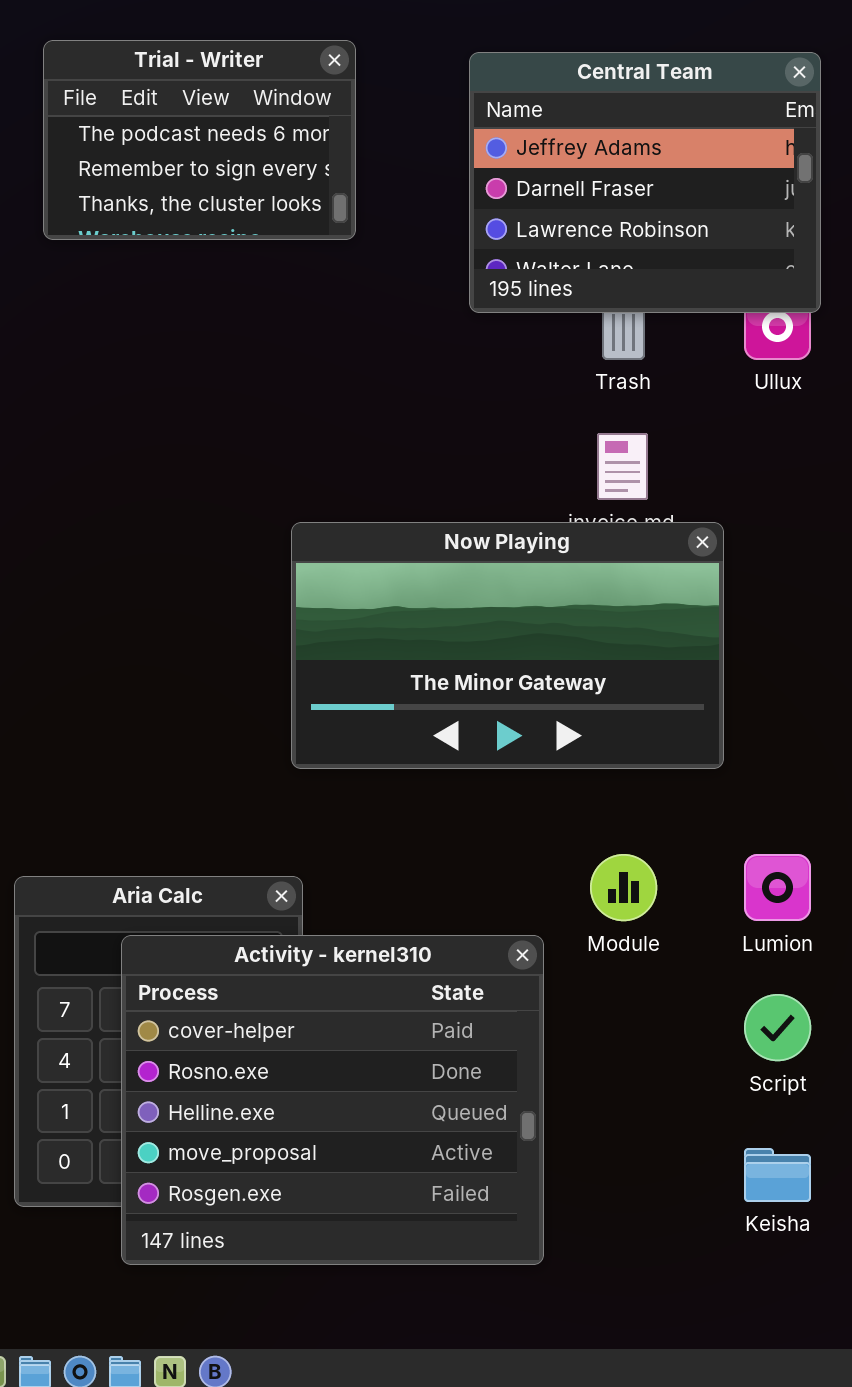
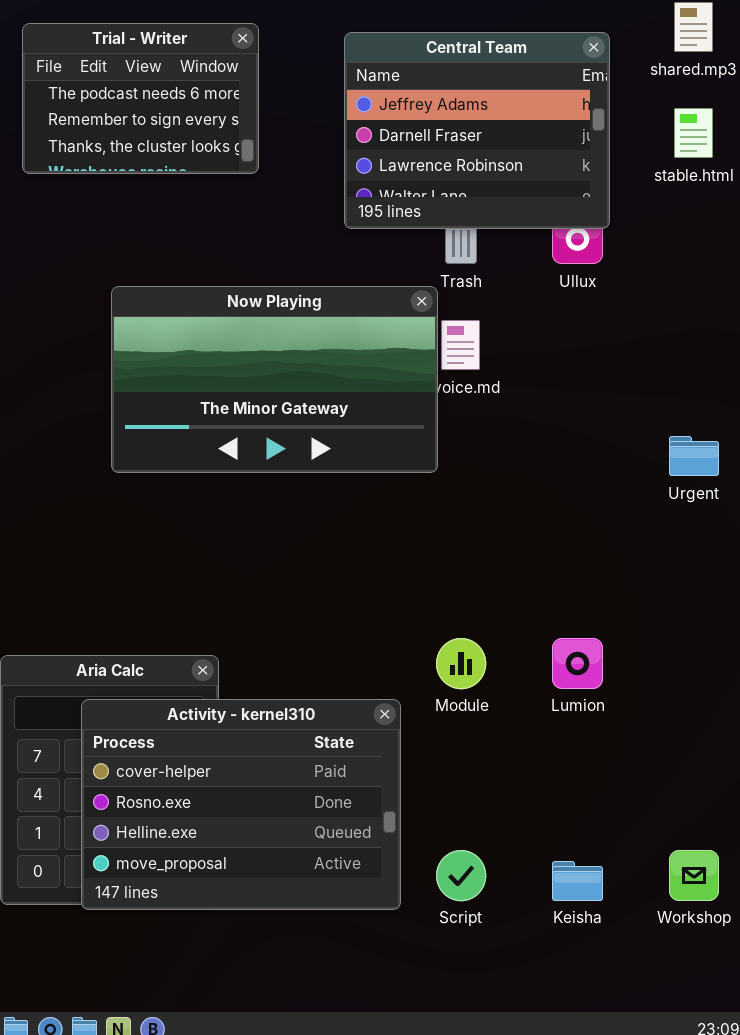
Now Playing: [291,522,724,769] -> [111,286,438,473], moved
Activity - kernel310: [121,935,544,1265] -> [81,699,401,910], resized
Script: [744,994,811,1061] -> [436,850,486,901], moved

